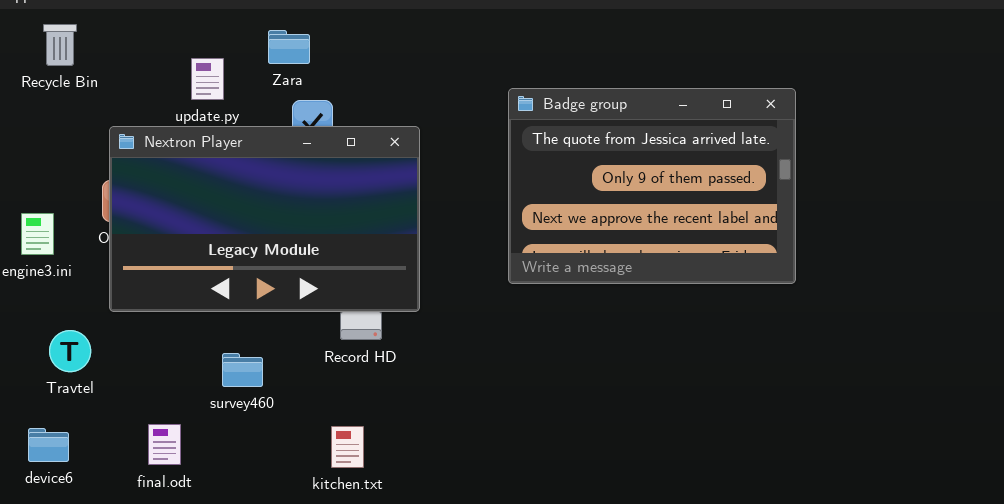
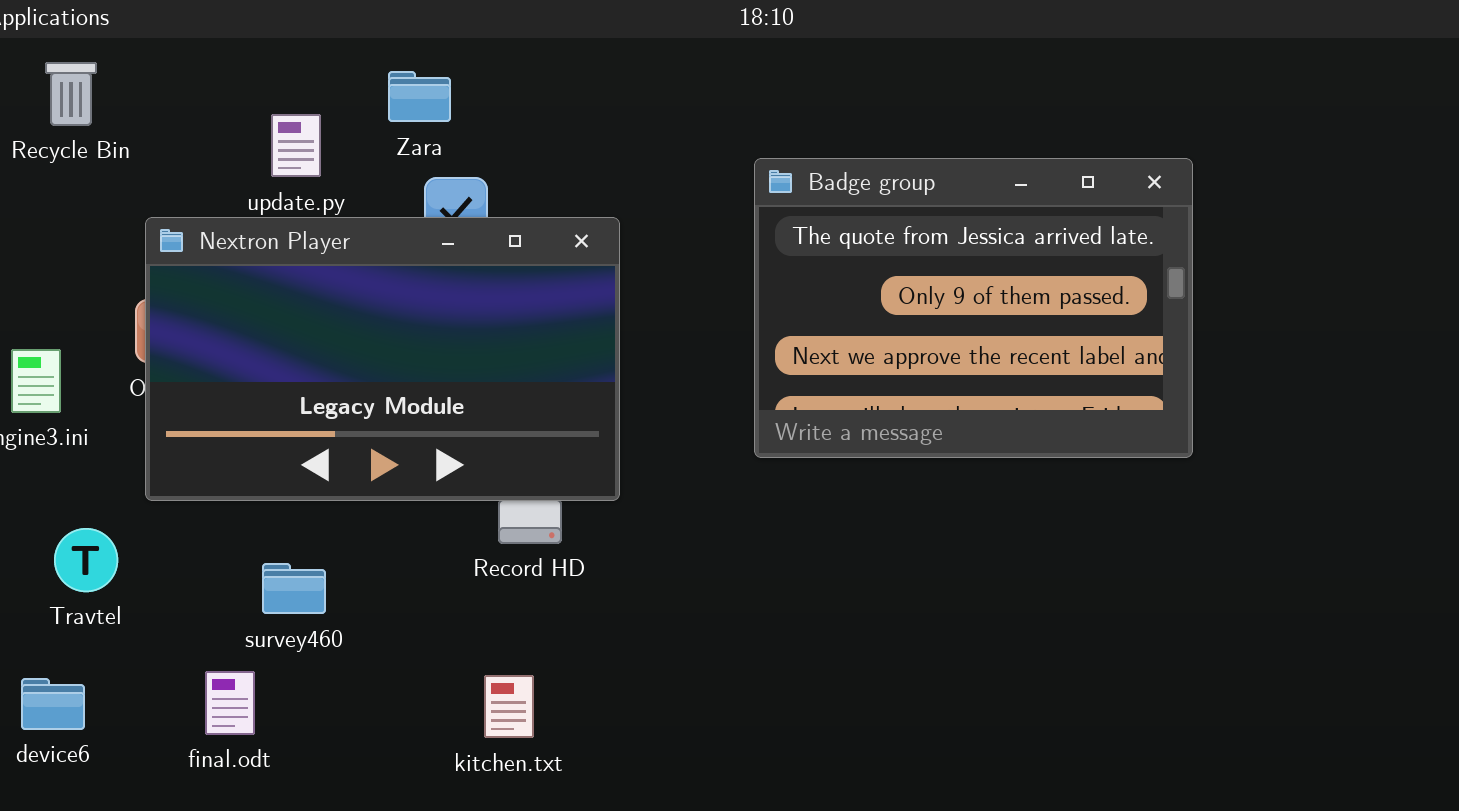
survey460: [222,353,263,387] -> [262,563,326,614], moved

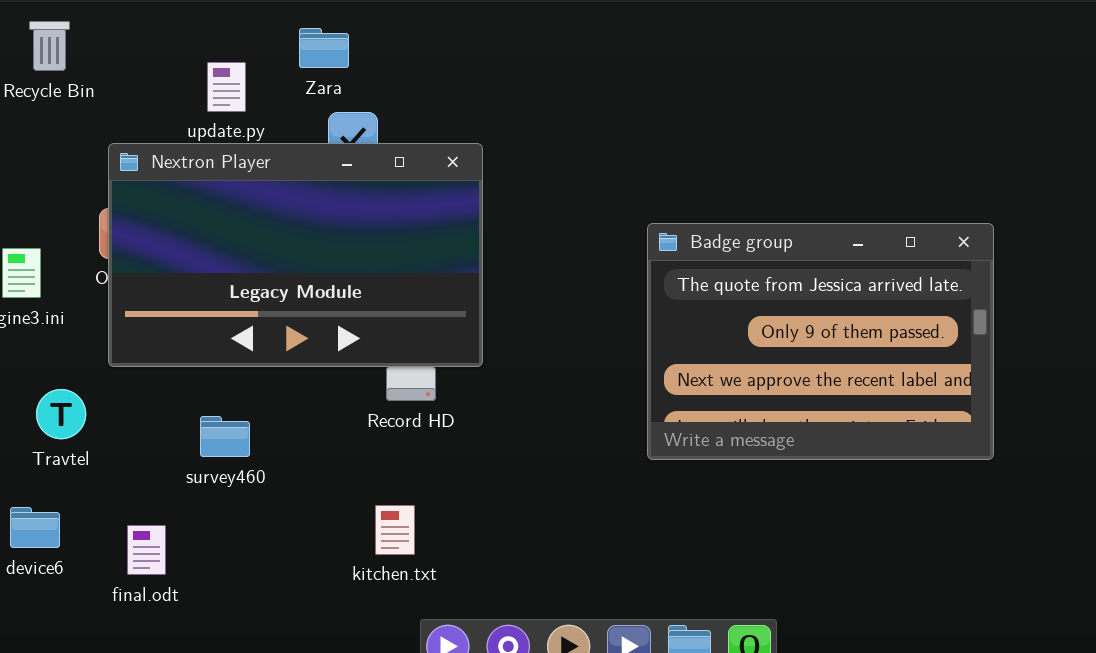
Badge group: [754,158,1193,458] -> [647,223,994,460], moved
final.odt: [205,671,255,735] -> [127,525,166,575], moved

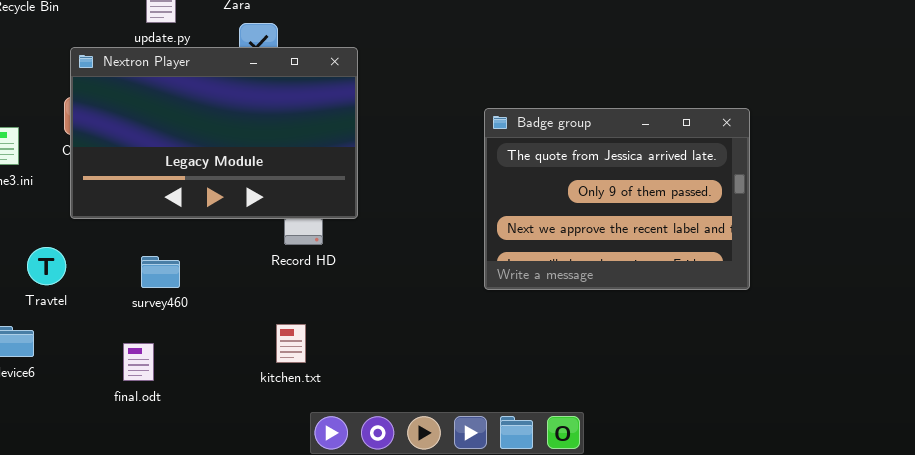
Travtel: [36,389,86,439] -> [27,247,66,285], moved
final.odt: [127,525,166,575] -> [123,343,154,381], moved

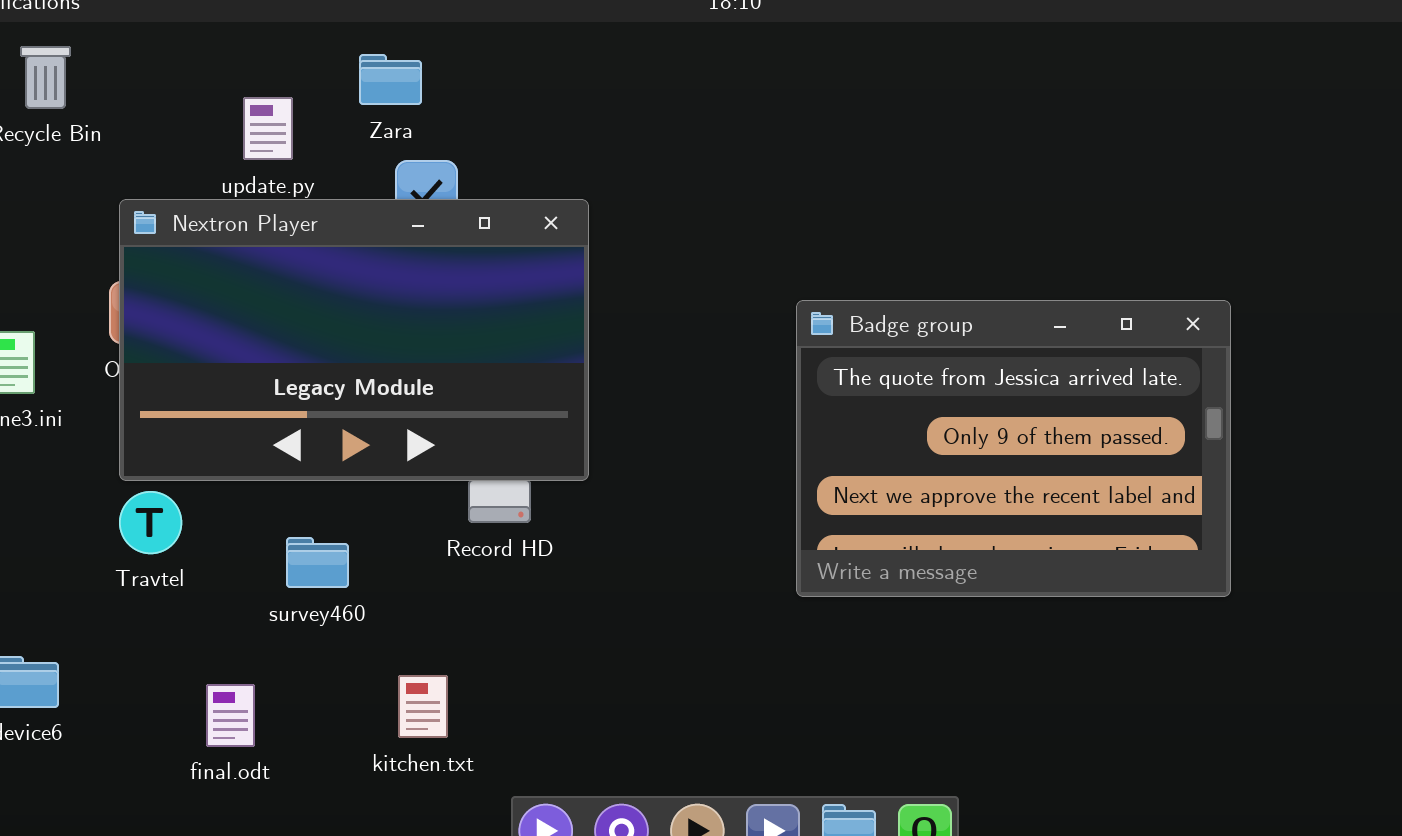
Travtel: [27,247,66,285] -> [119,491,182,554], moved
survey460: [141,256,180,288] -> [286,537,349,588], moved
kitchen.txt: [276,324,306,363] -> [398,675,448,738], moved

